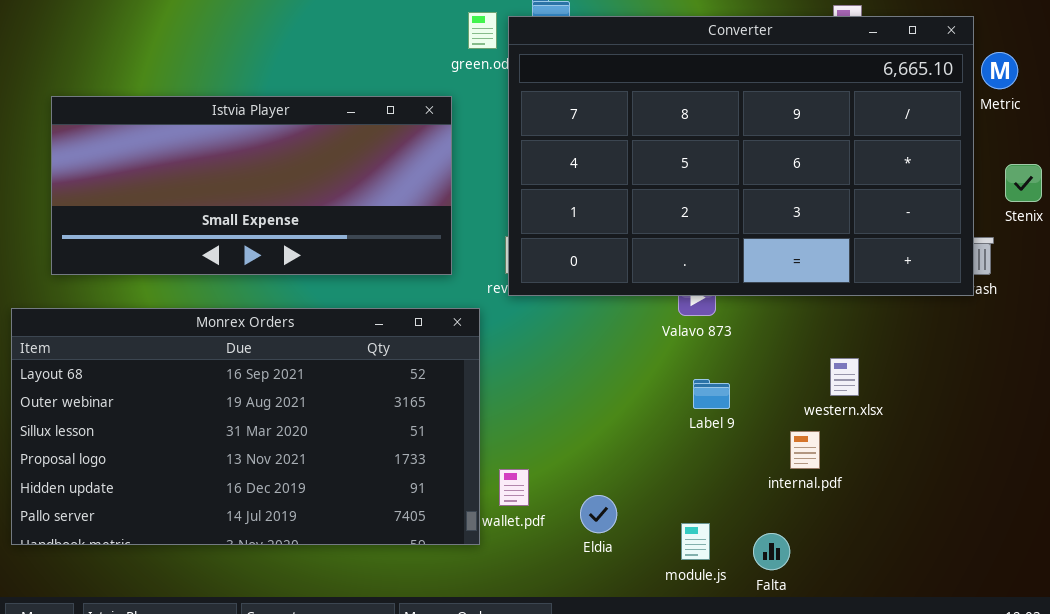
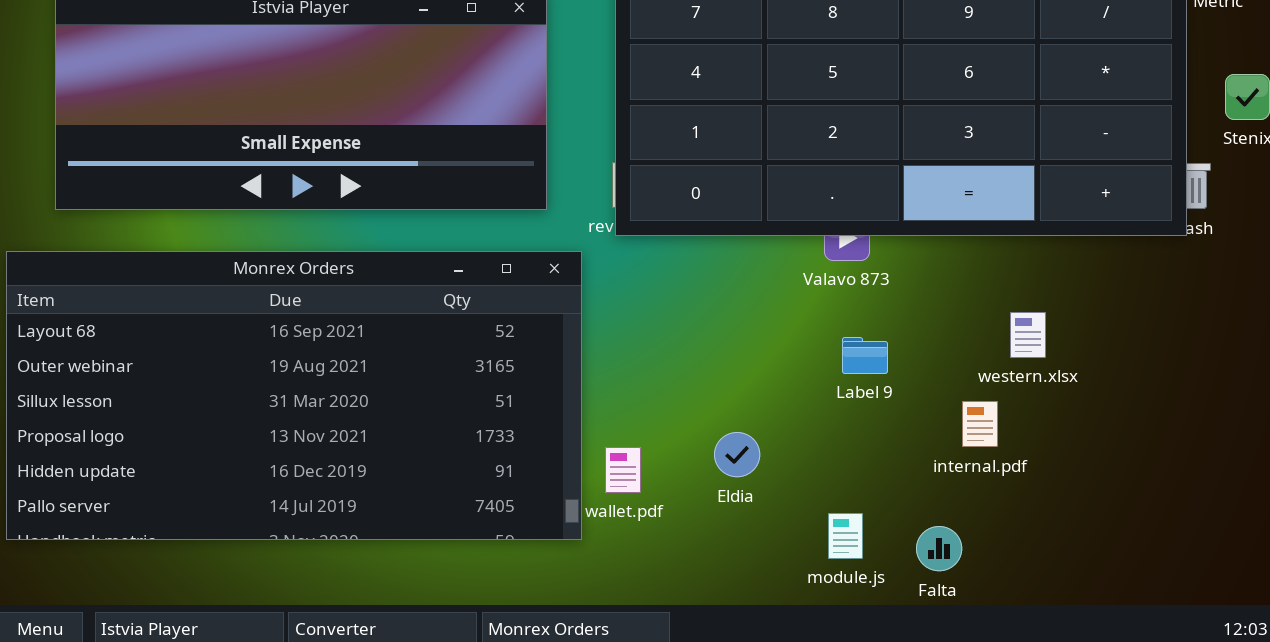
Eldia: [580,495,617,533] -> [714,432,760,477], moved

